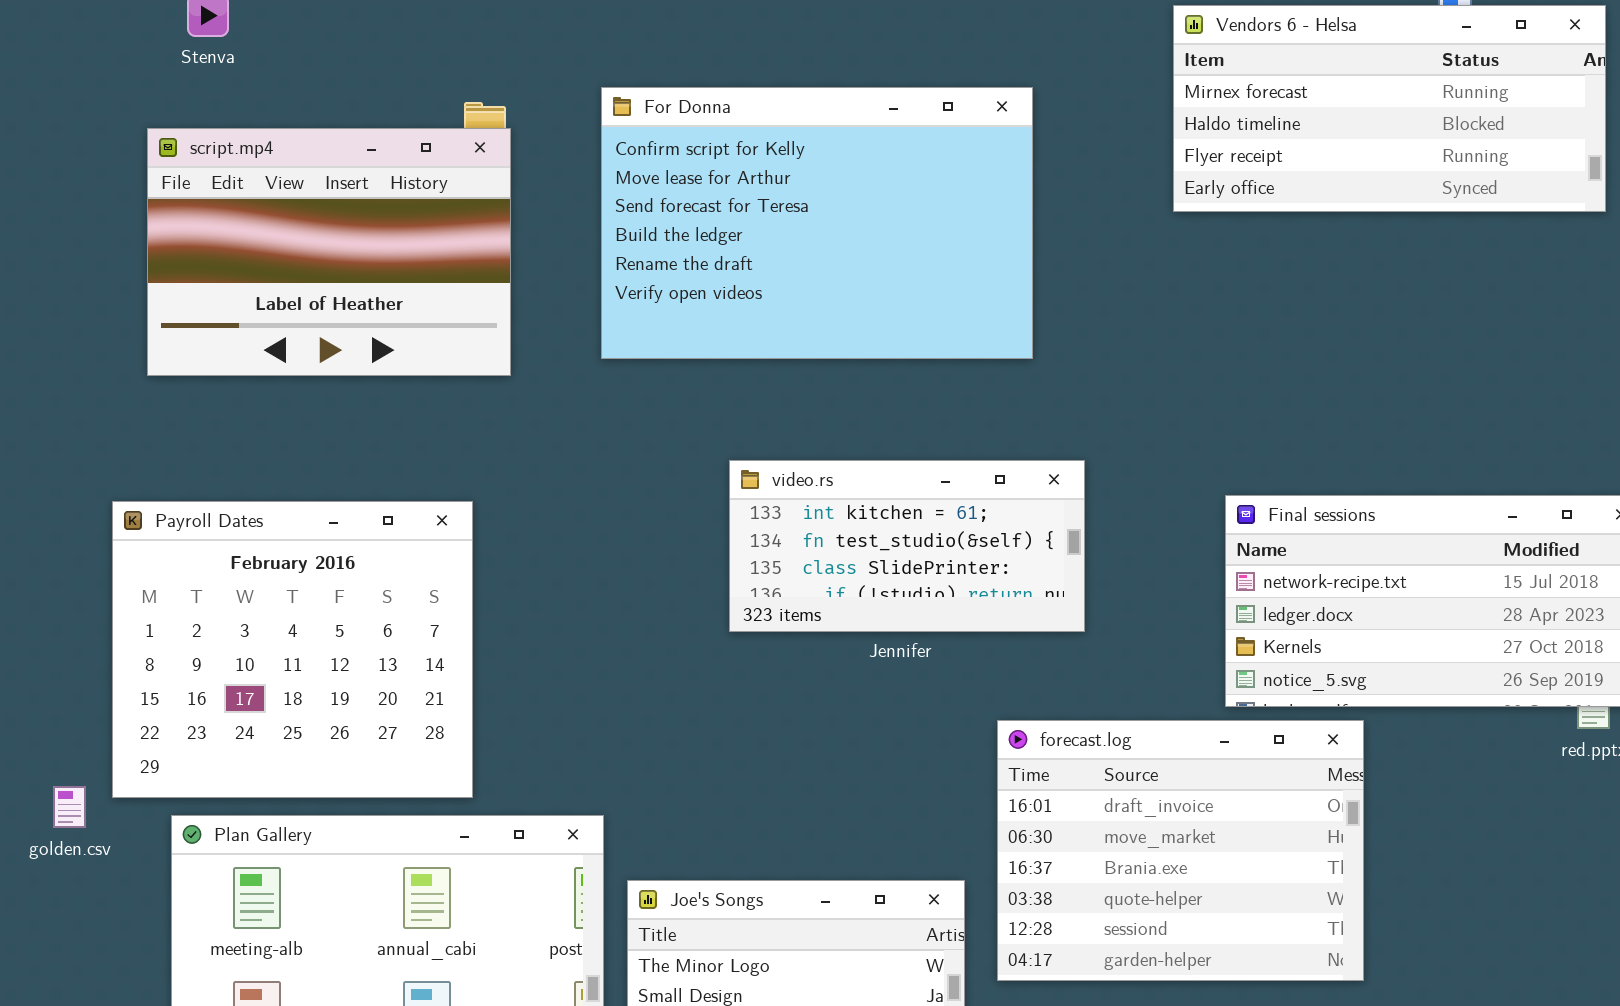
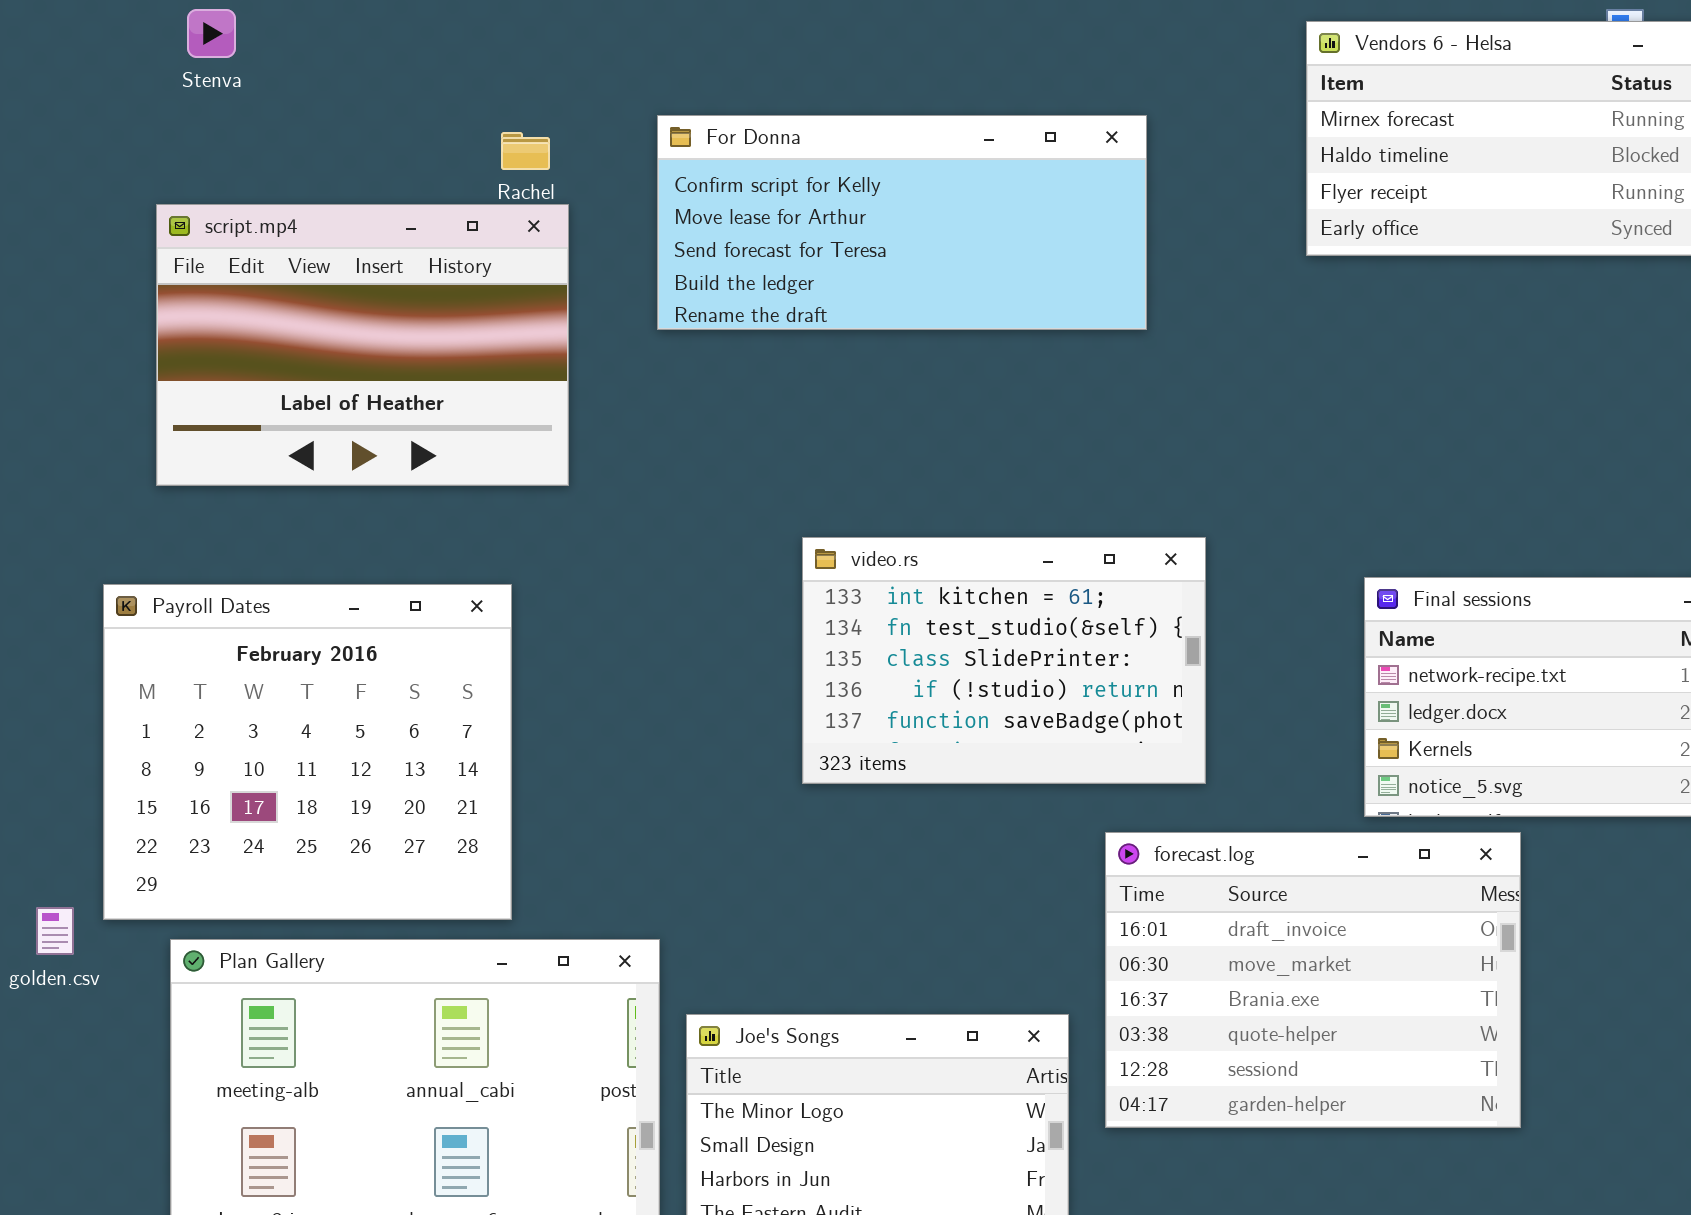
For Donna: [601,87,1033,359] -> [657,115,1147,330], resized
script.mp4: [147,128,511,376] -> [156,204,569,486], moved
video.rs: [729,460,1085,632] -> [802,537,1206,784], resized

